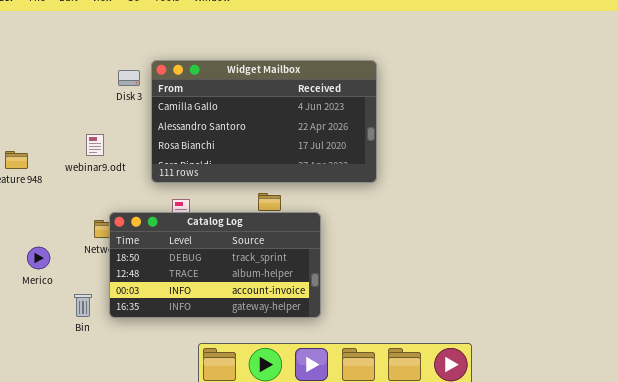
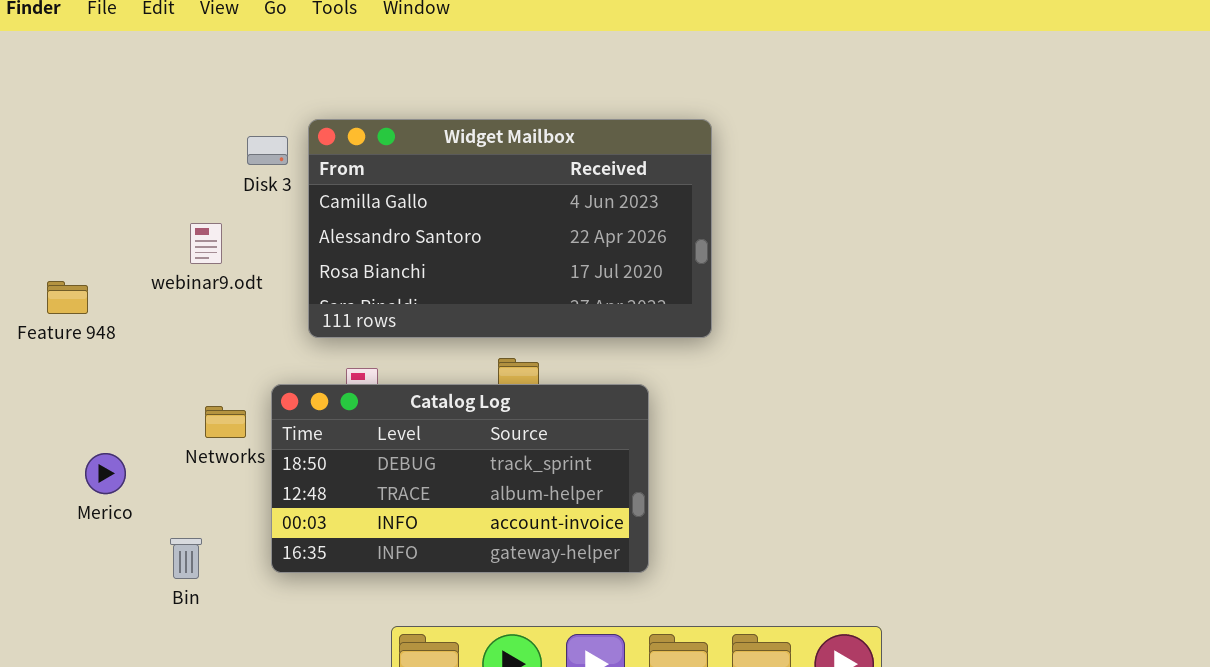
webinar9.odt: [86,134,104,156] -> [190,223,222,264], moved
Catalog Log: [109,212,321,318] -> [271,384,649,573], moved

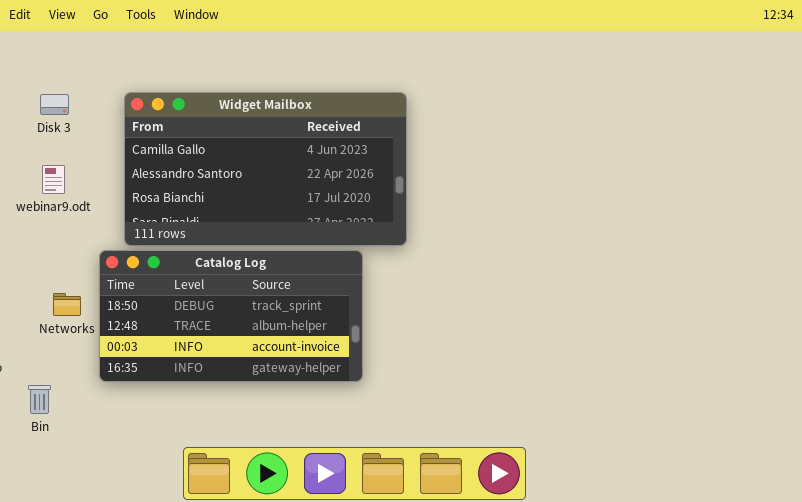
Disk 3: [247,136,288,165] -> [40,94,69,115], moved
Catalog Log: [271,384,649,573] -> [99,250,363,382], moved

